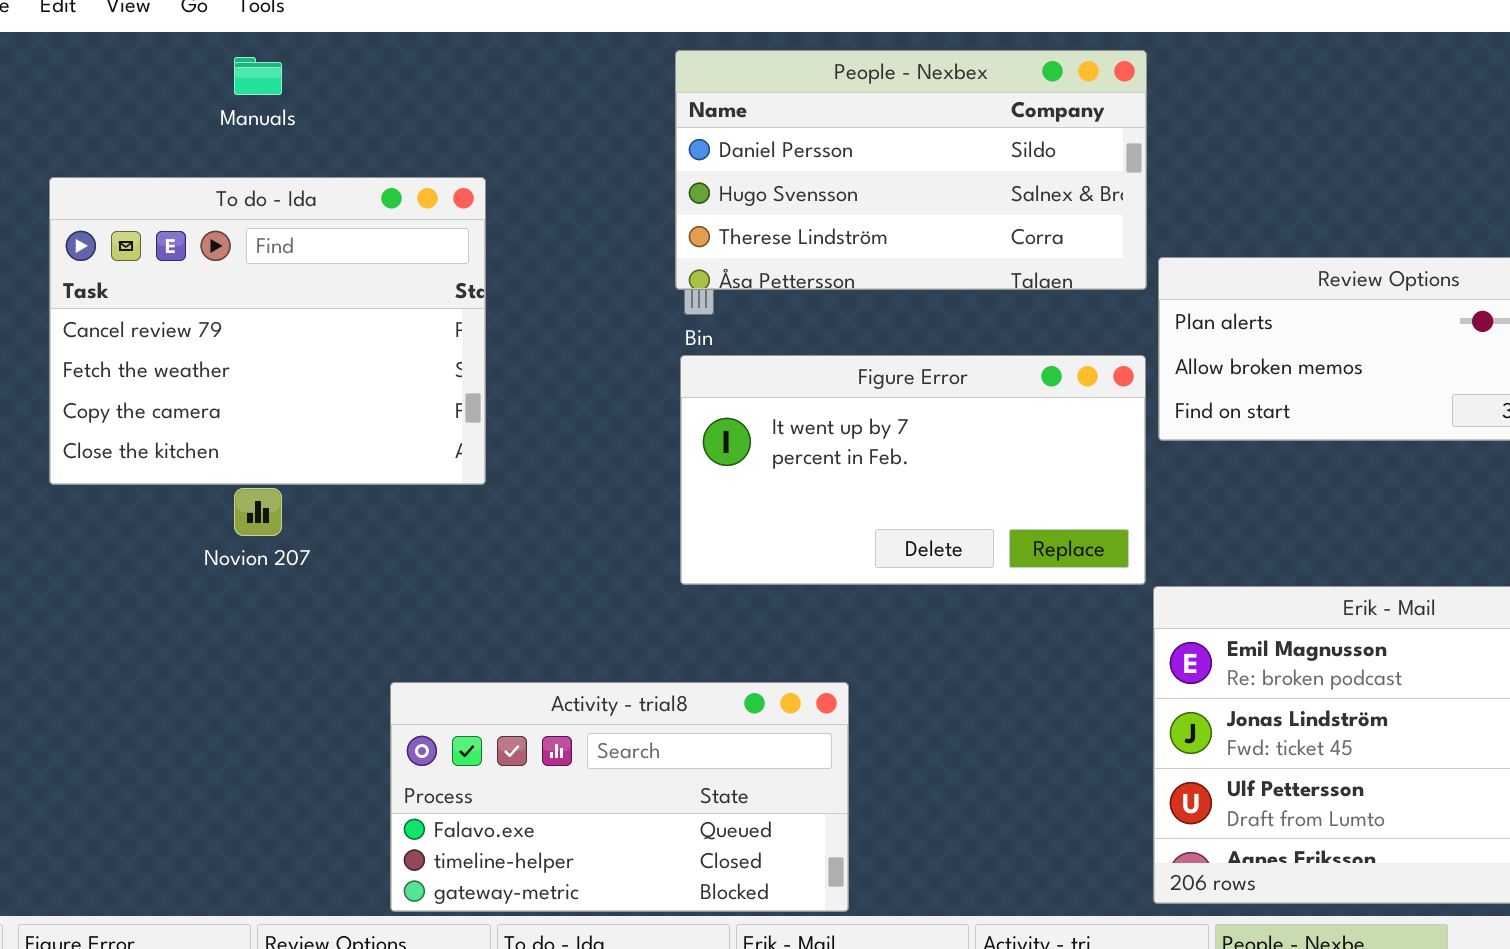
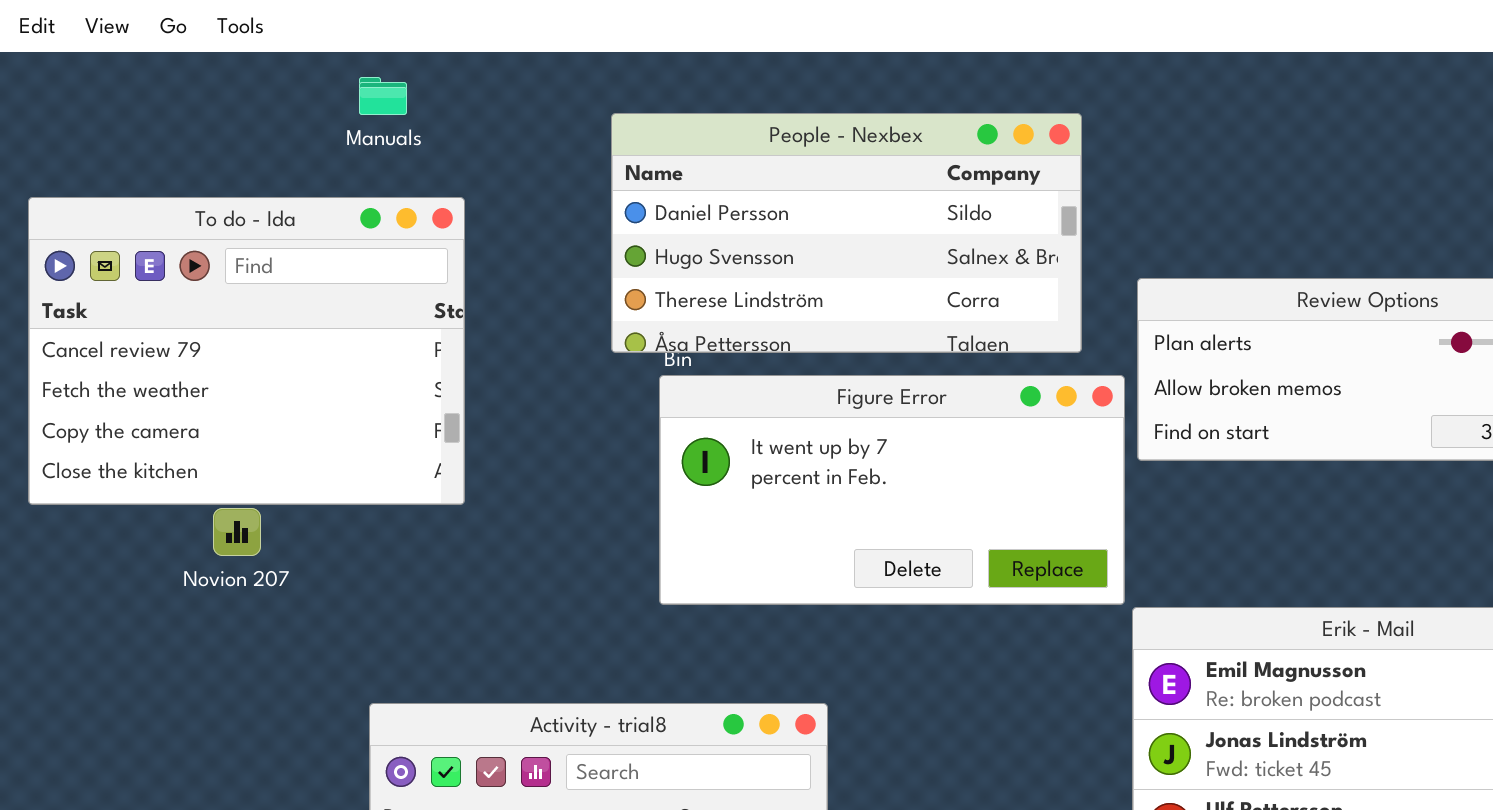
People - Nexbex: [675,50,1147,290] -> [611,113,1082,353], moved
Manuals: [234,57,282,95] -> [359,77,407,115], moved

